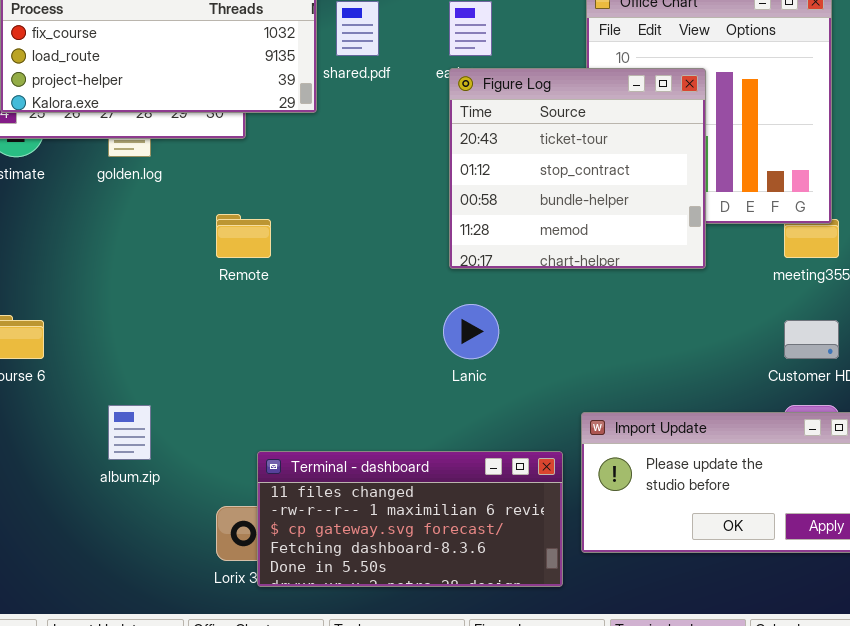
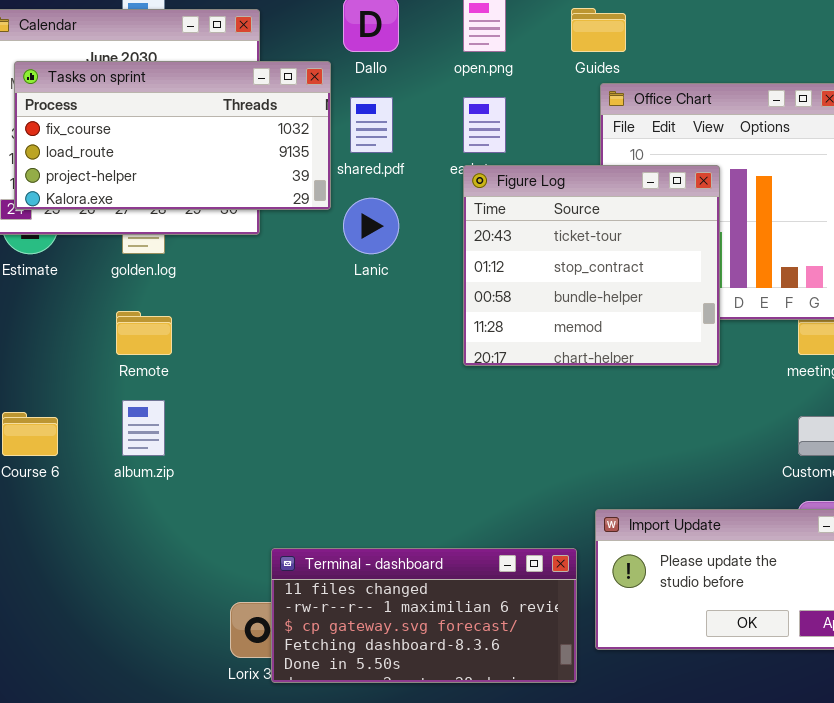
Remote: [216,214,271,258] -> [116,311,172,355], moved
Lanic: [443,304,499,359] -> [343,198,399,254], moved
album.zip: [108,405,151,460] -> [122,400,165,456], moved

